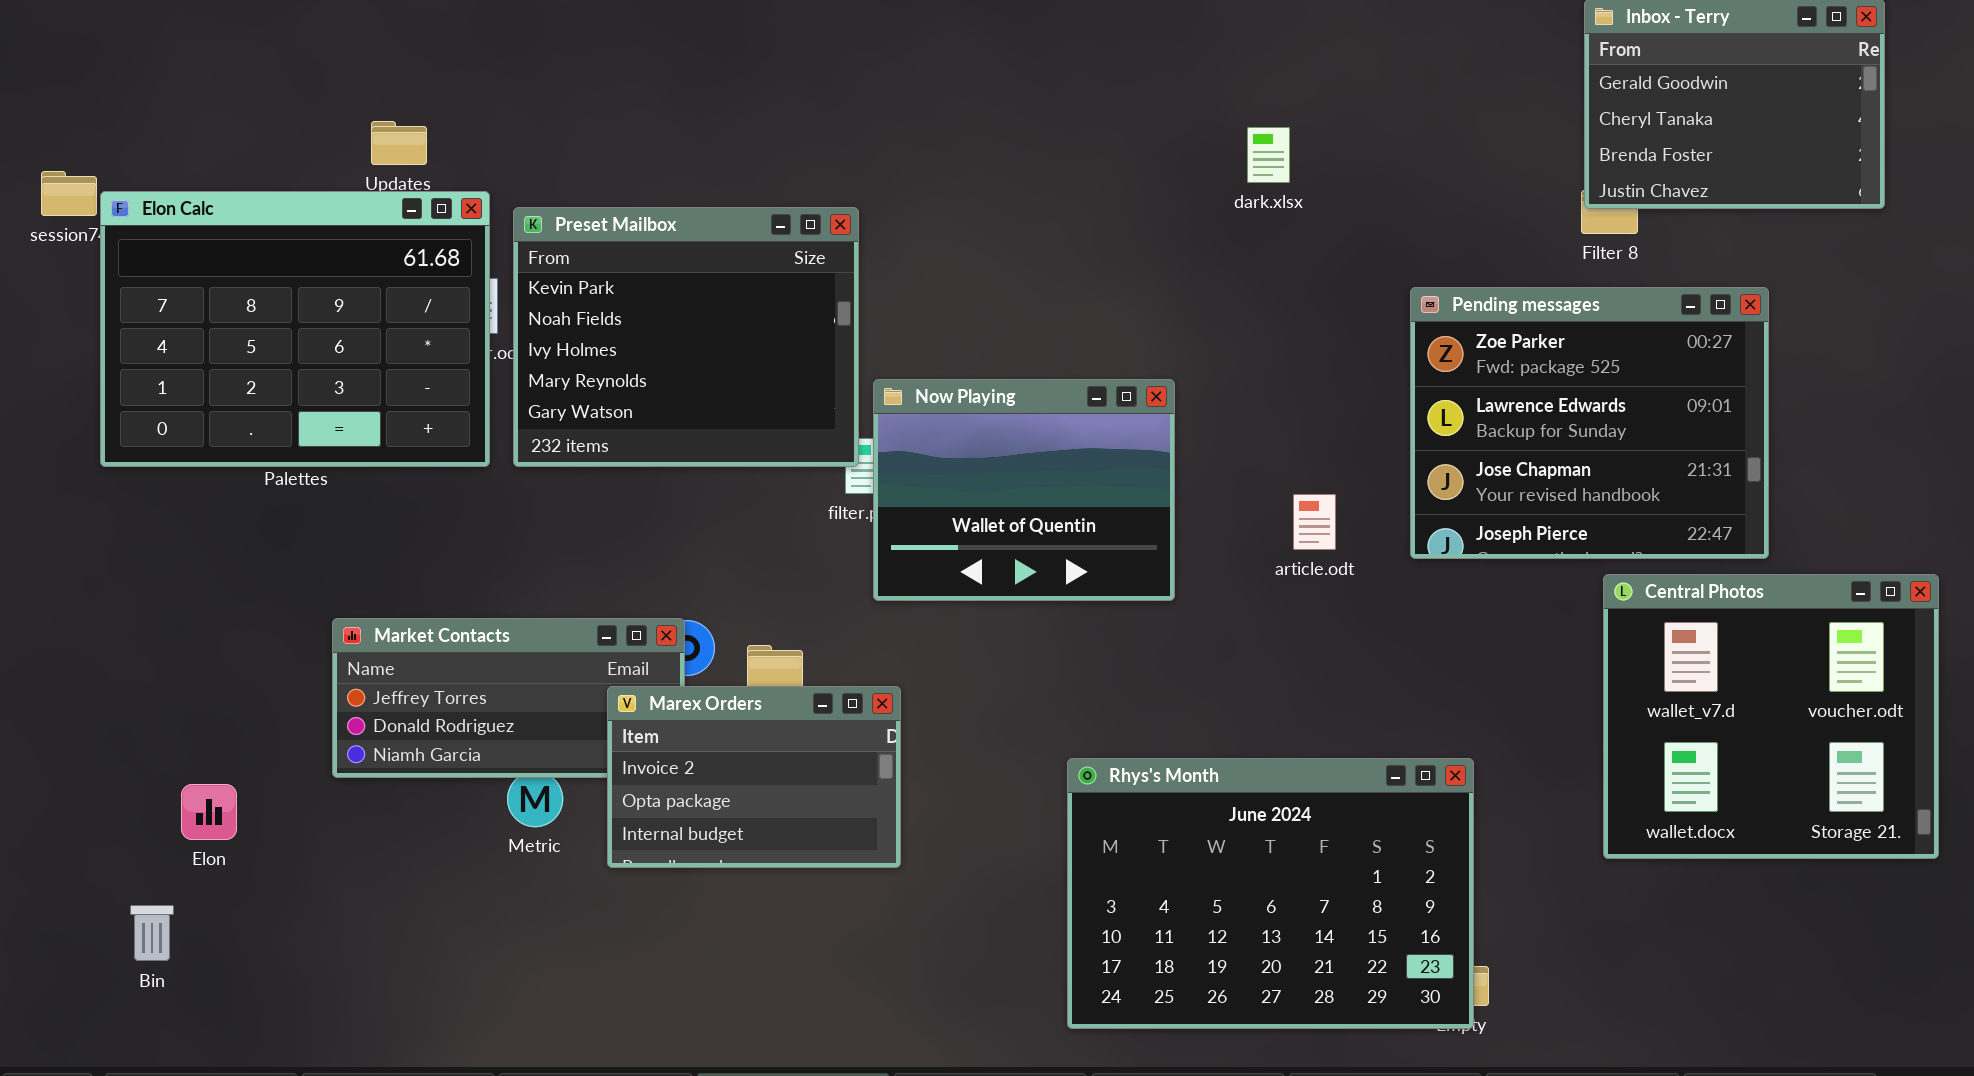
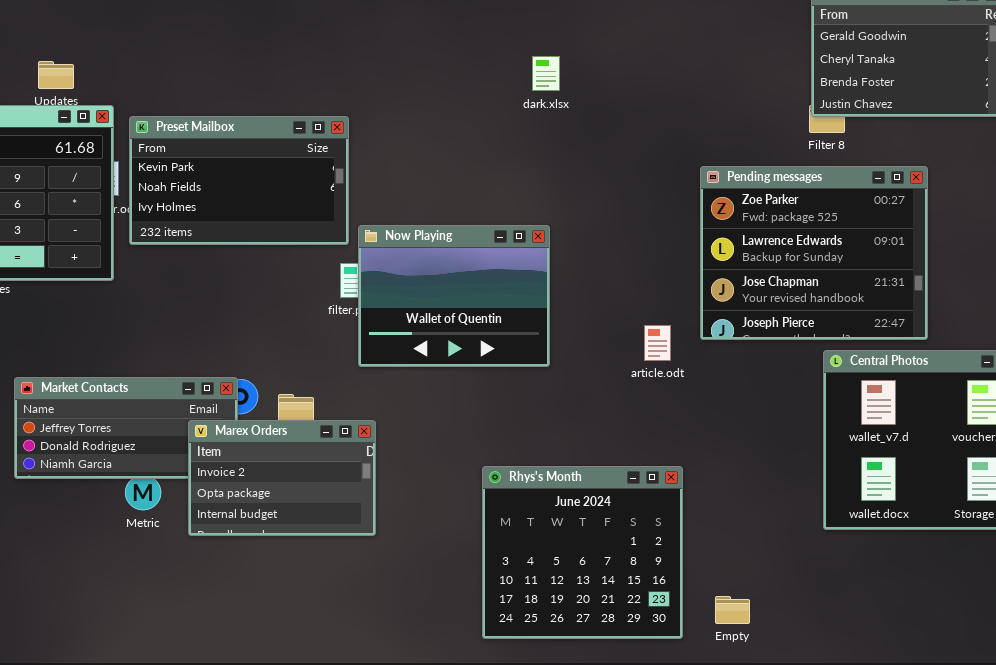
dark.xlsx: [1247,127,1290,183] -> [532,56,560,91], moved
Preset Mailbox: [513,207,859,467] -> [129,116,349,245], resized
article.odt: [1293,494,1336,550] -> [644,325,671,361], moved
Rhys's Month: [1067,758,1474,1029] -> [482,466,683,639], resized

